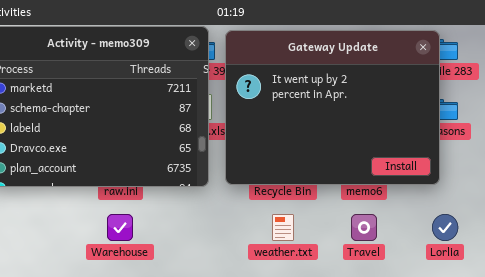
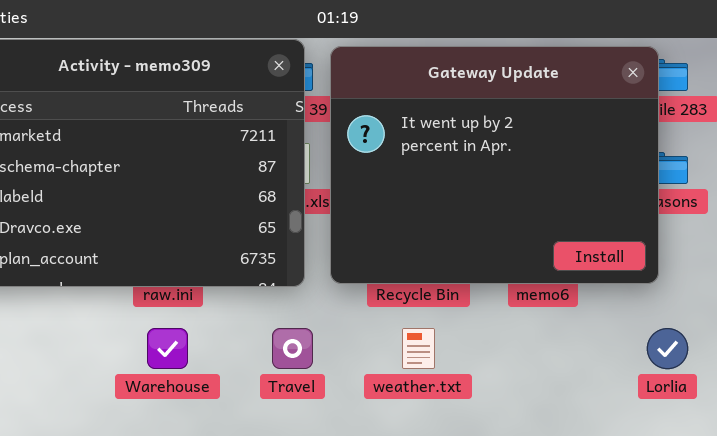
Travel: [351,214,377,241] -> [272,328,313,369], moved

